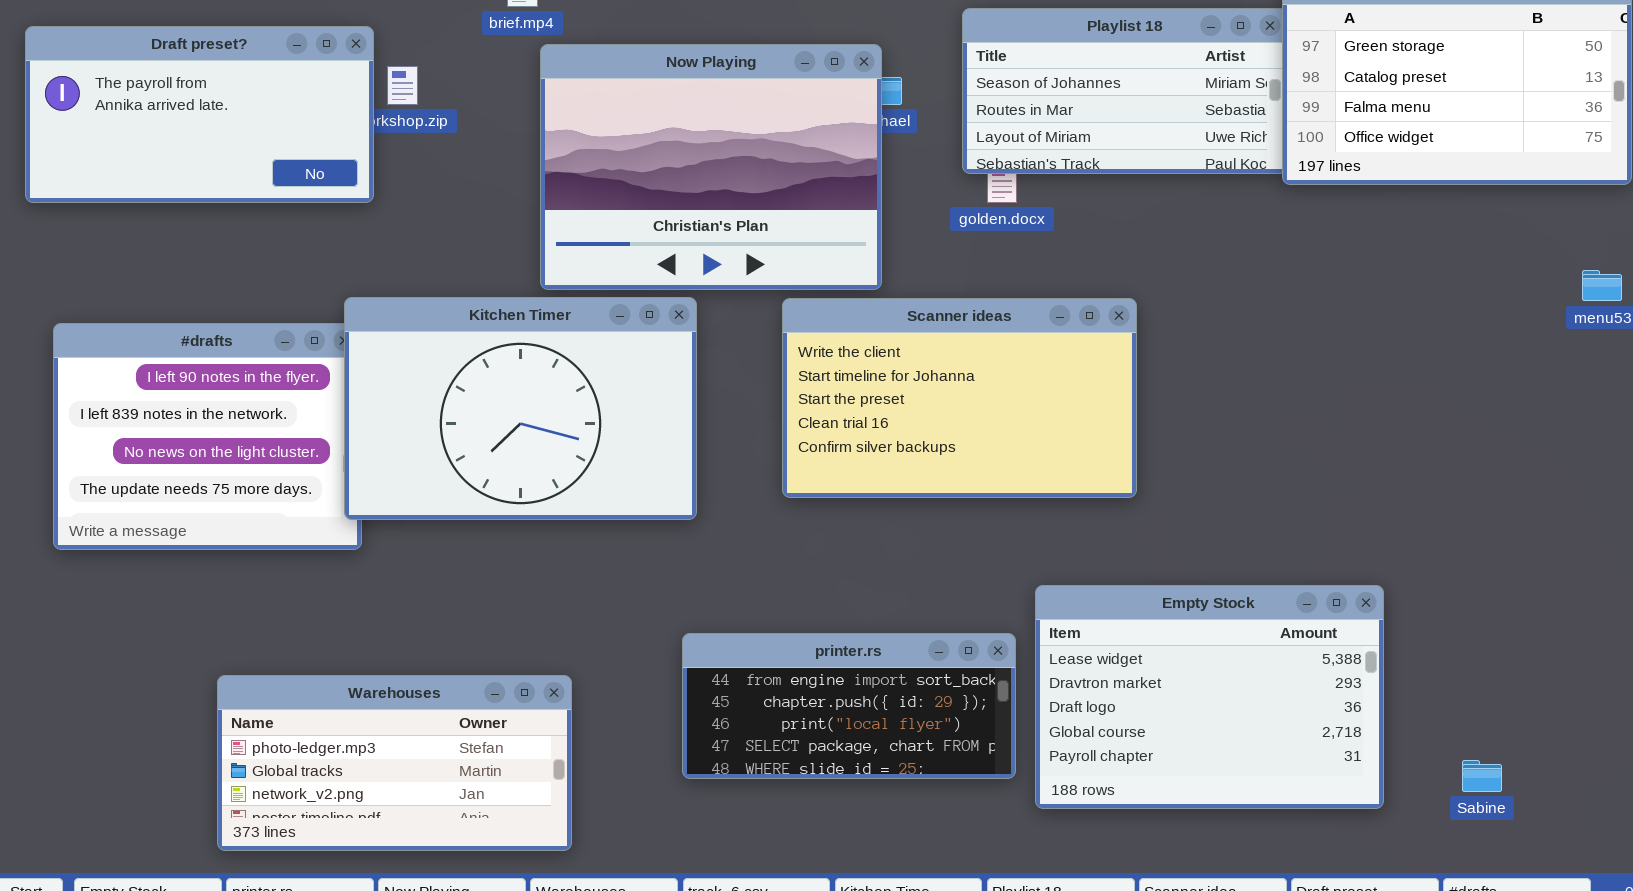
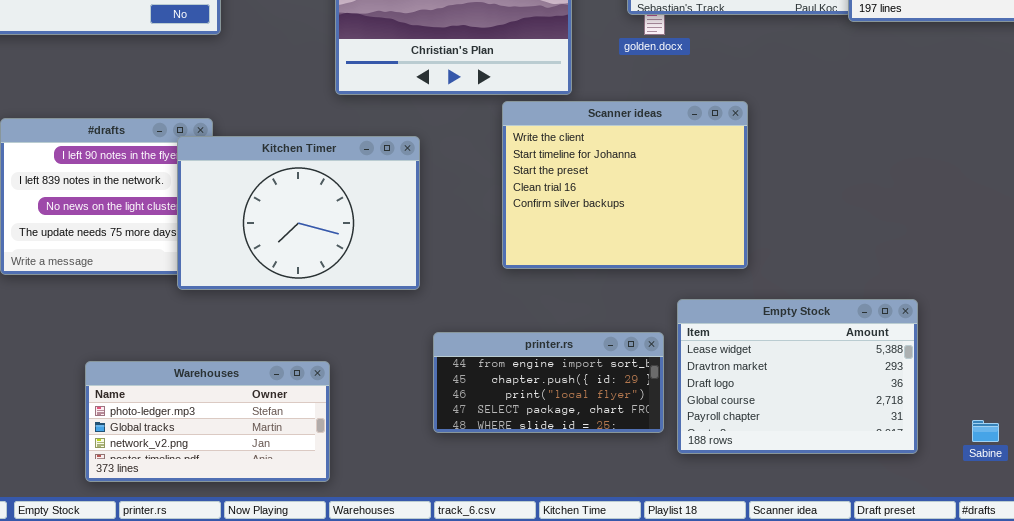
Kitchen Timer: [344,297,697,520] -> [177,136,420,290], moved
Scanner ideas: [782,298,1137,498] -> [502,101,748,269], resized
Warehouses: [217,675,572,851] -> [85,361,330,482], moved

